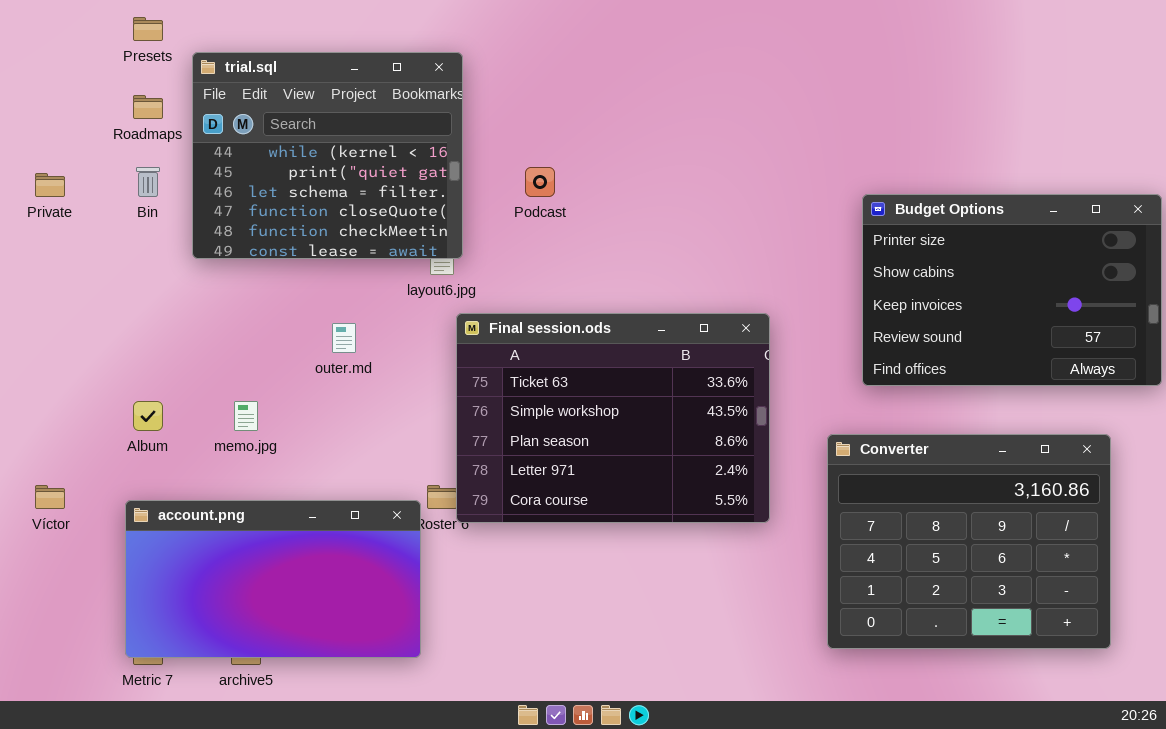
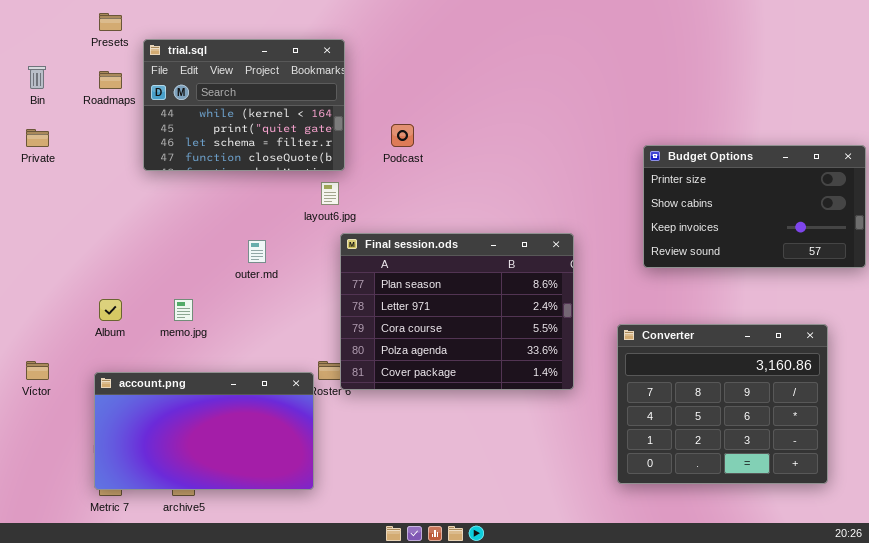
trial.sql: [192,52,463,259] -> [143,39,345,171], resized
Bin: [136,167,160,197] -> [28,66,46,89], moved
Budget Options: [862,194,1162,386] -> [643,145,866,268], resized
Final session.ods: [456,313,770,523] -> [340,233,574,390], scrolled down 2 rows

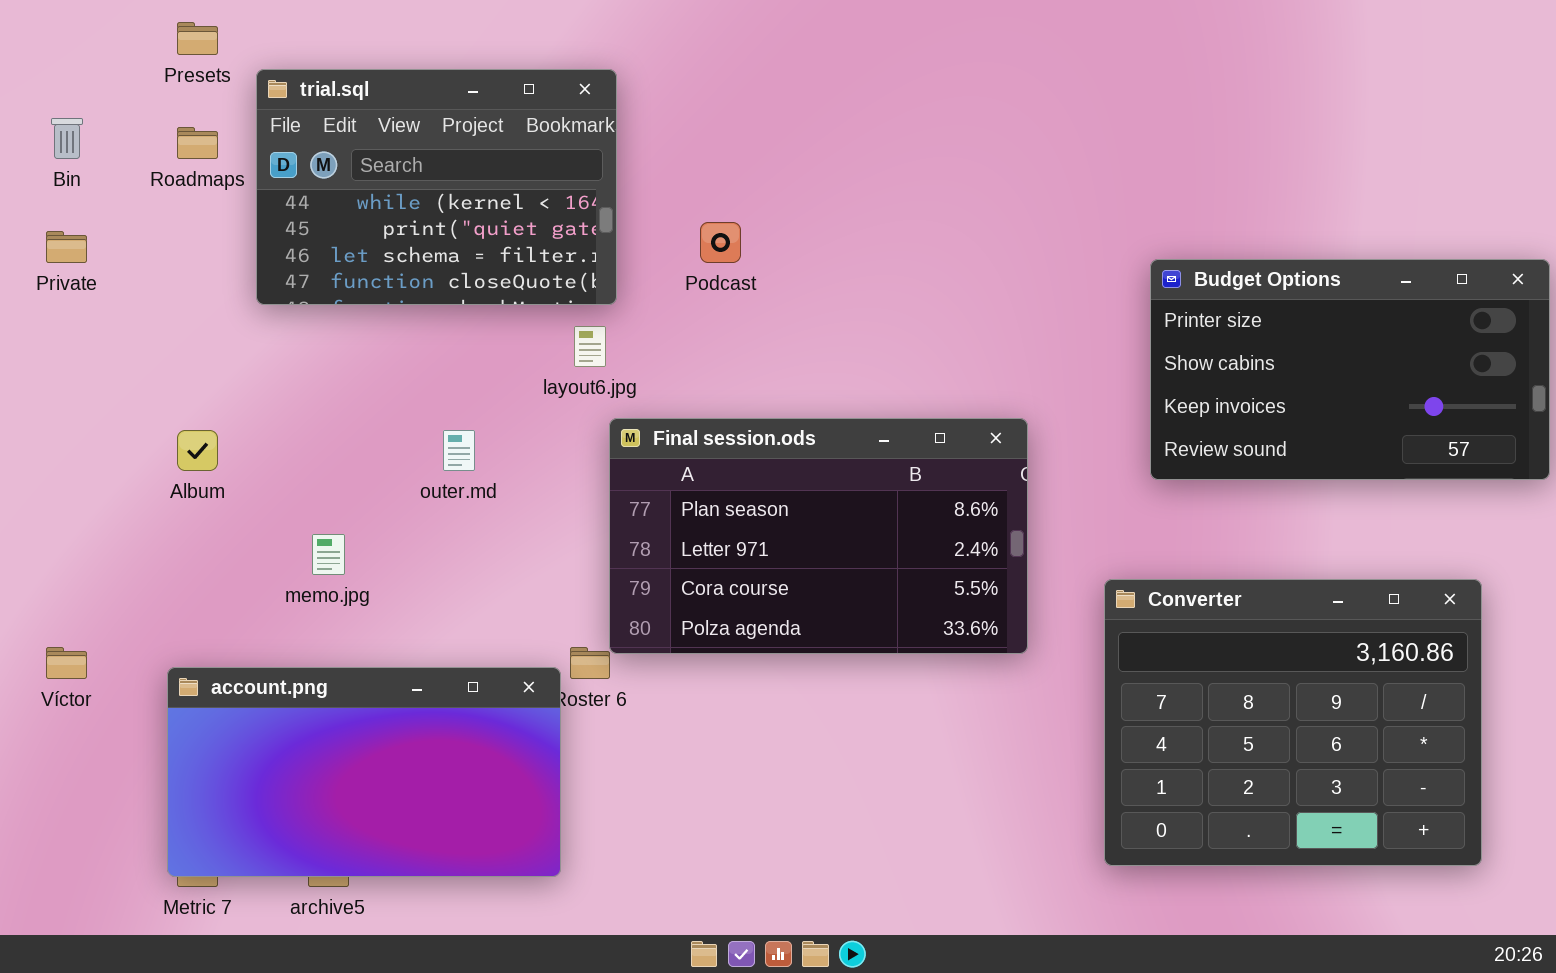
Final session.ods: [340,233,574,390] -> [609,418,1028,654], resized
Album: [99,299,122,321] -> [177,430,218,471], moved

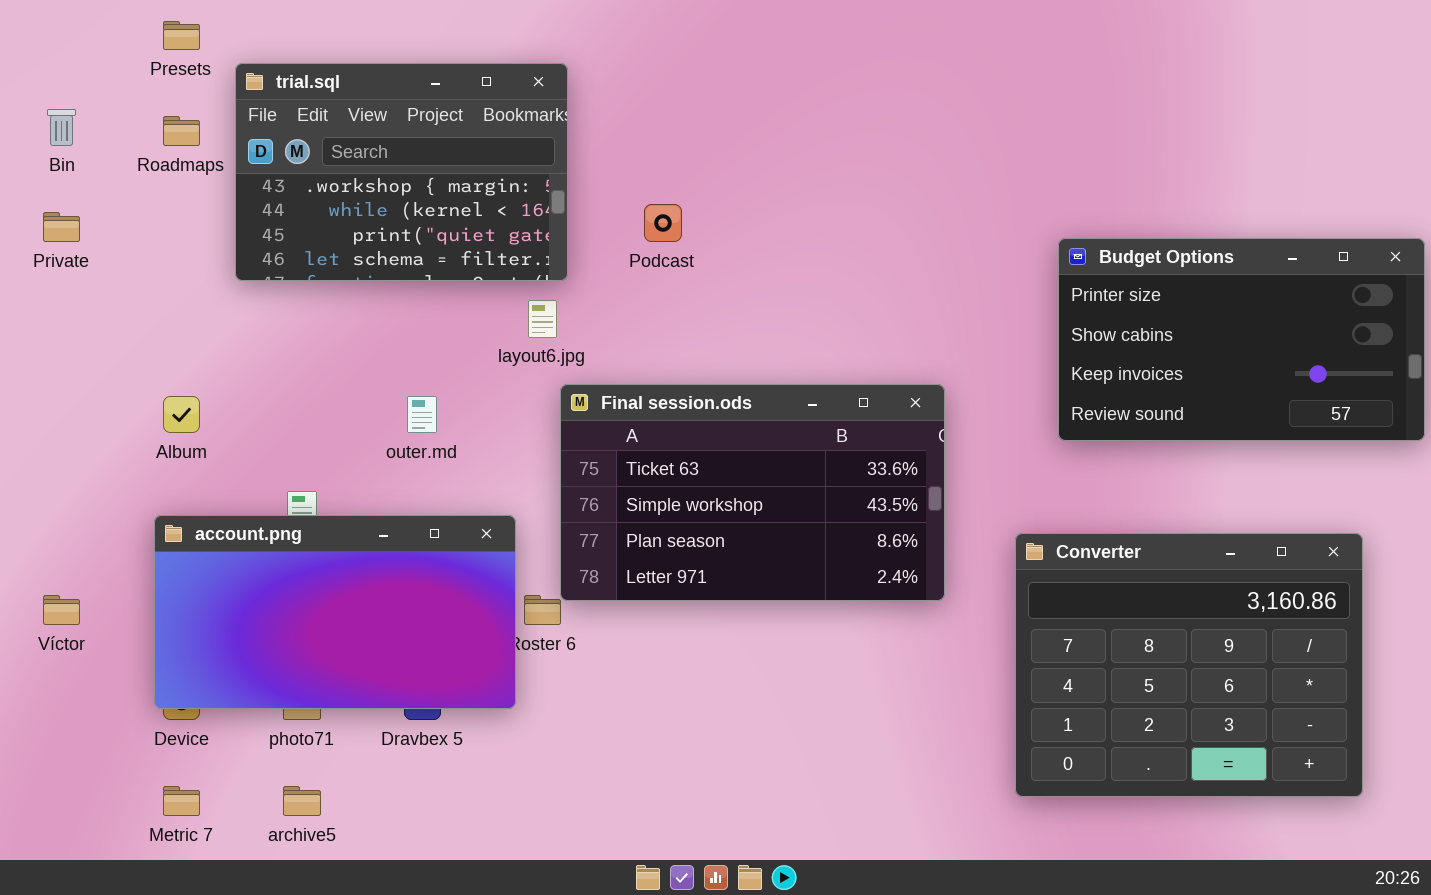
trial.sql: [256,69,617,305] -> [235,63,568,281], scrolled up 1 row
Final session.ods: [609,418,1028,654] -> [560,384,945,601], scrolled up 2 rows
account.png: [167,667,561,877] -> [154,515,516,709], moved

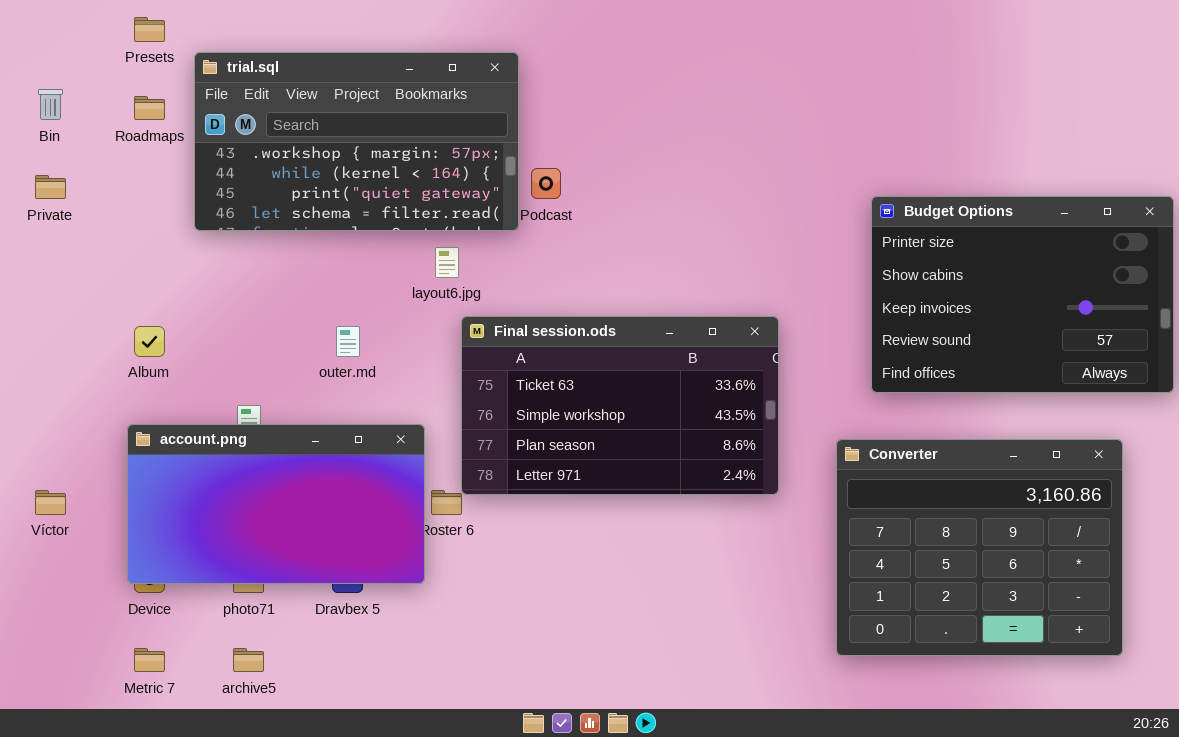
trial.sql: [235,63,568,281] -> [194,52,519,231], resized
Budget Options: [1058,238,1425,441] -> [871,196,1174,393], resized

